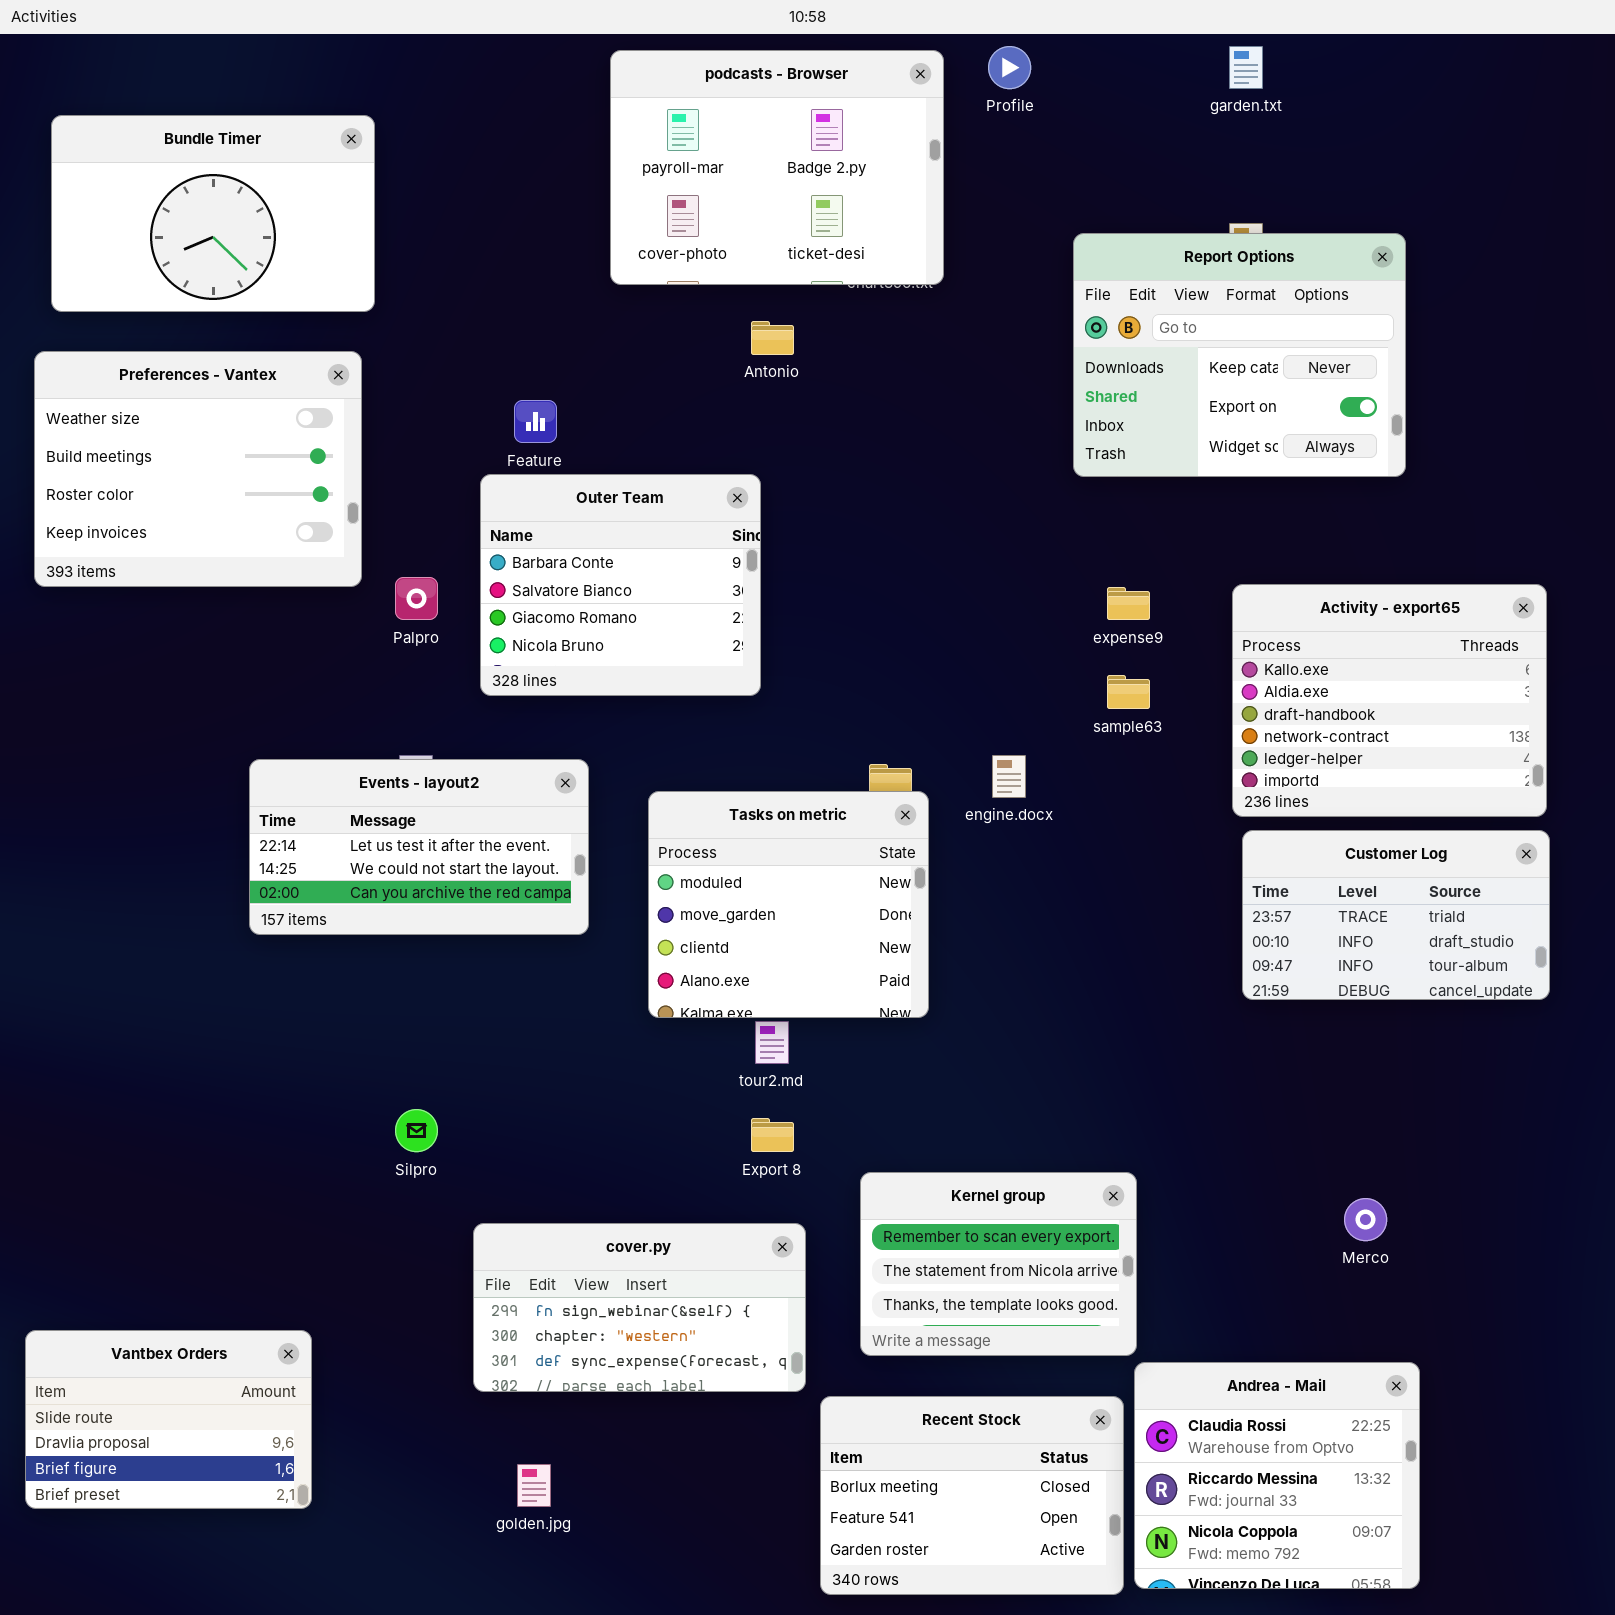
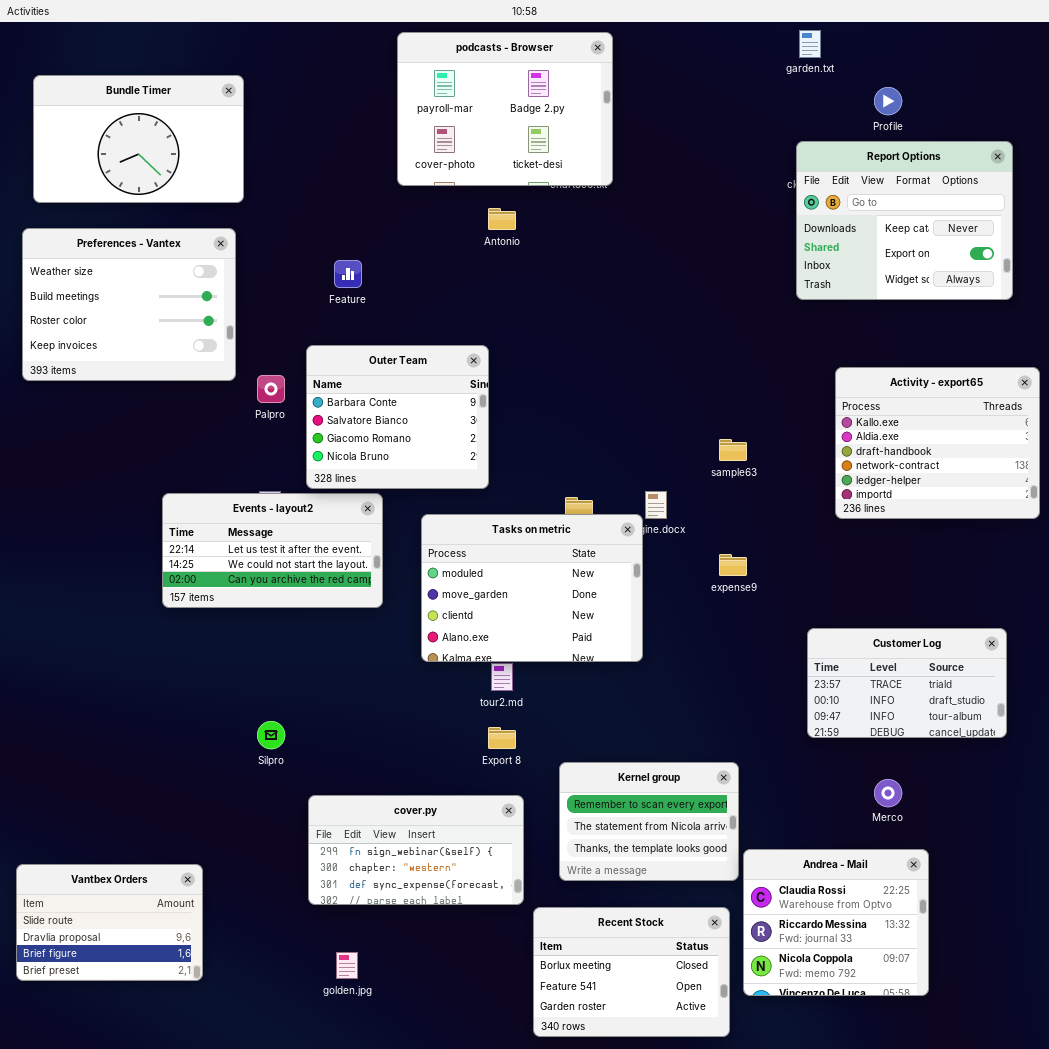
Profile: [988,46,1031,89] -> [874,87,902,115], moved
Report Options: [1073,233,1406,477] -> [796,141,1013,300], moved
Outer Team: [480,474,761,696] -> [306,345,489,489], moved
Activity - export65: [1232,584,1547,817] -> [835,367,1040,519], moved
expense9: [1107,587,1150,620] -> [719,554,747,576], moved
Tasks on metric: [648,791,929,1018] -> [421,514,643,662], resized
Customer Log: [1242,830,1550,1000] -> [807,628,1007,738], moved
Andrea - Mail: [1134,1362,1420,1589] -> [743,849,929,996], moved

